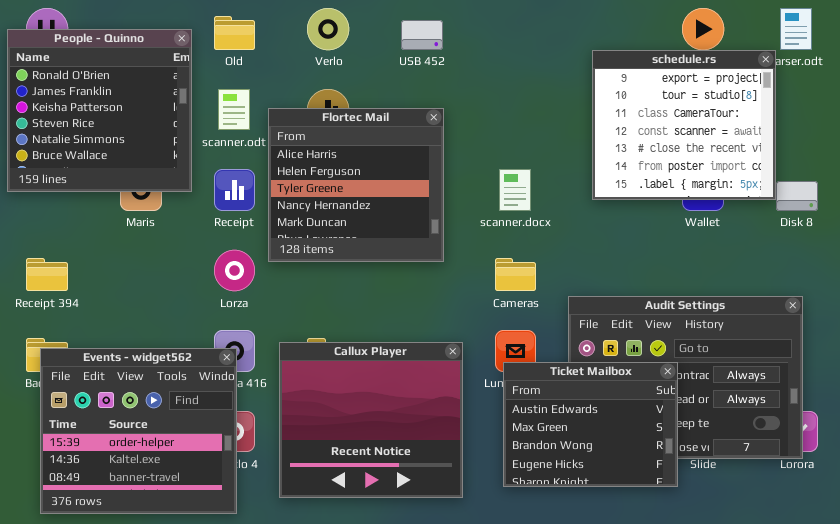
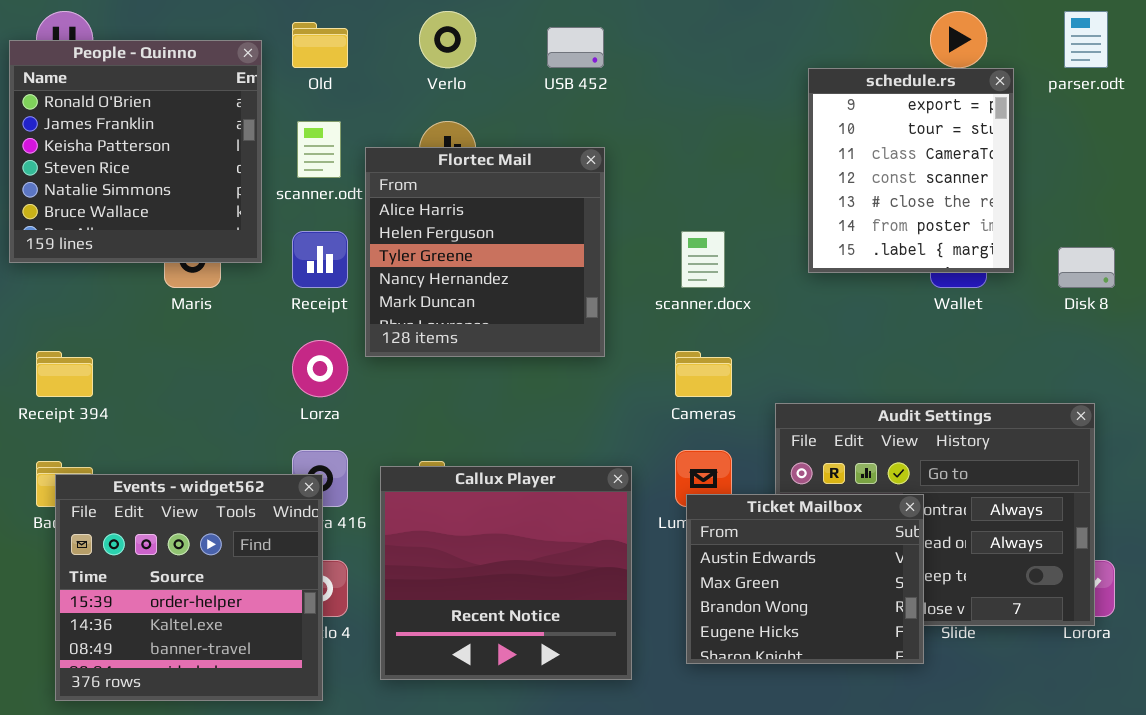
schedule.rs: [592,50,776,200] -> [808,68,1014,273], resized

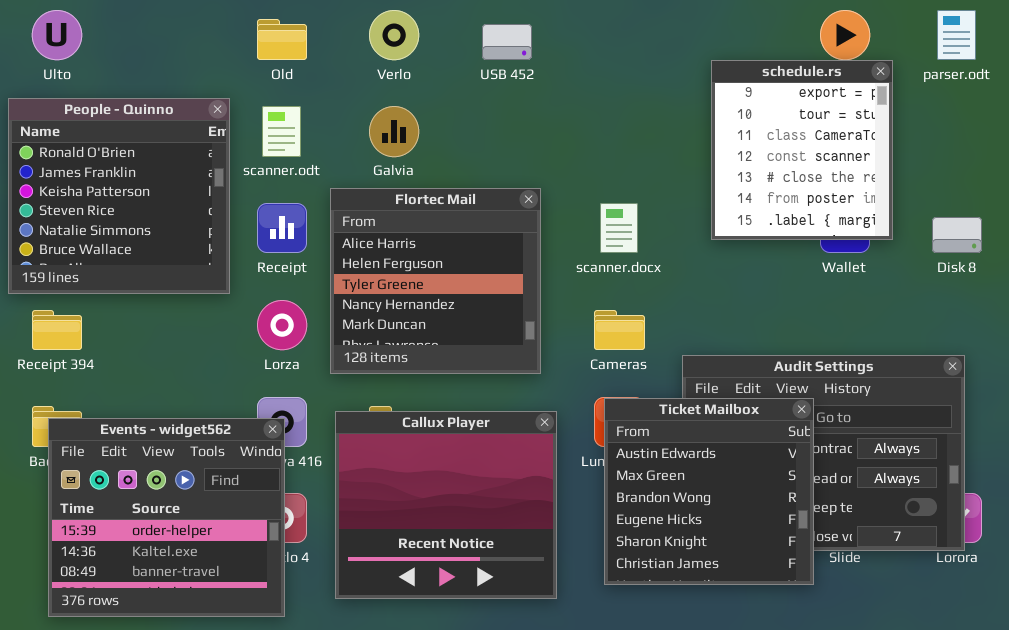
People - Quinno: [9,40,262,263] -> [8,98,230,294], moved
Flortec Mail: [365,147,605,357] -> [330,188,541,374], moved
Ticket Mailbox: [686,494,924,664] -> [604,398,814,585], resized

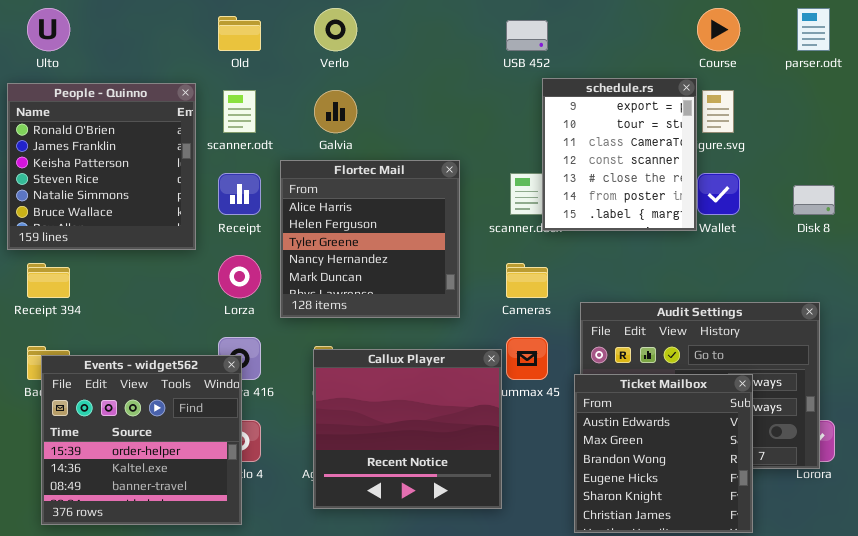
USB 452: [482,24,532,60] -> [506,20,548,51], moved
schedule.rs: [711,60,893,240] -> [542,78,697,231], moved
Ticket Mailbox: [604,398,814,585] -> [574,374,753,533], moved
Callux Player: [335,411,557,599] -> [313,349,502,509], moved

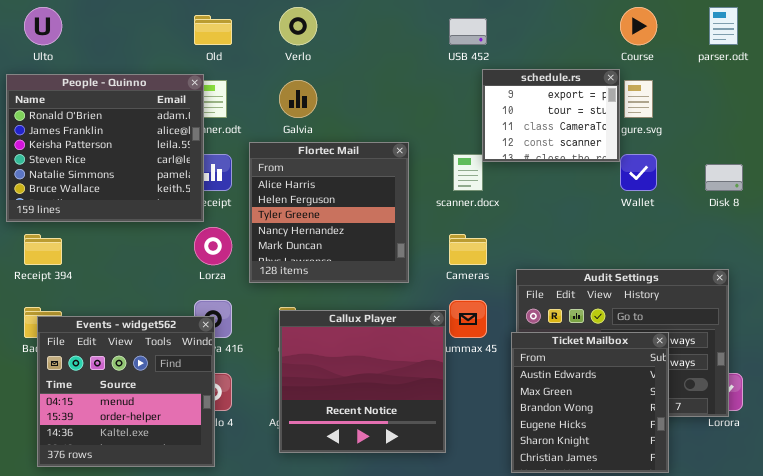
schedule.rs: [542,78,697,231] -> [482,69,620,162], resized
People - Quinno: [7,83,196,250] -> [6,74,204,222], resized
Events - widget562: [41,355,242,525] -> [37,316,215,467], scrolled up 1 row

